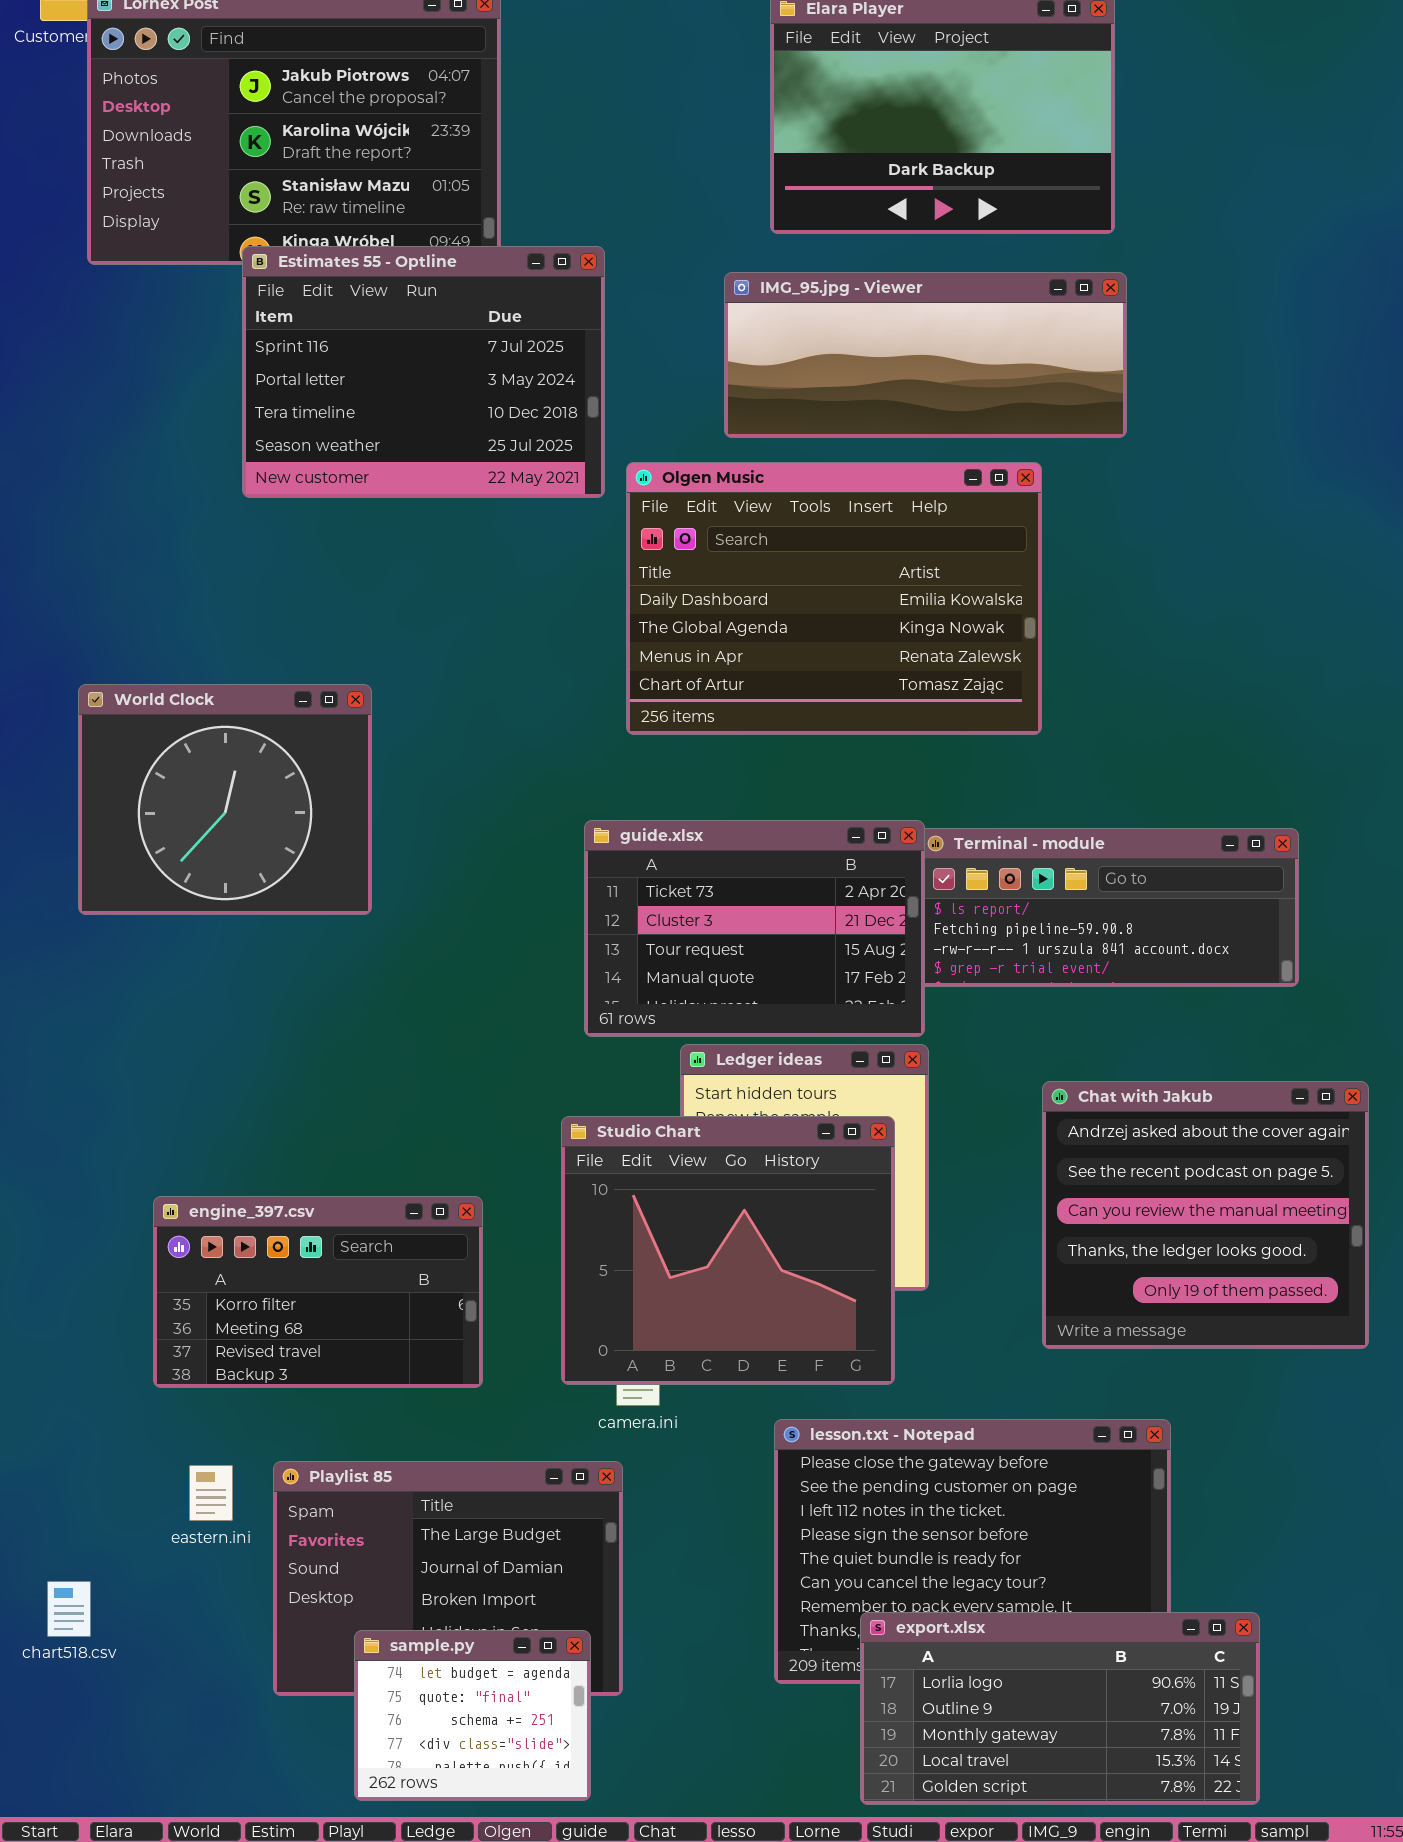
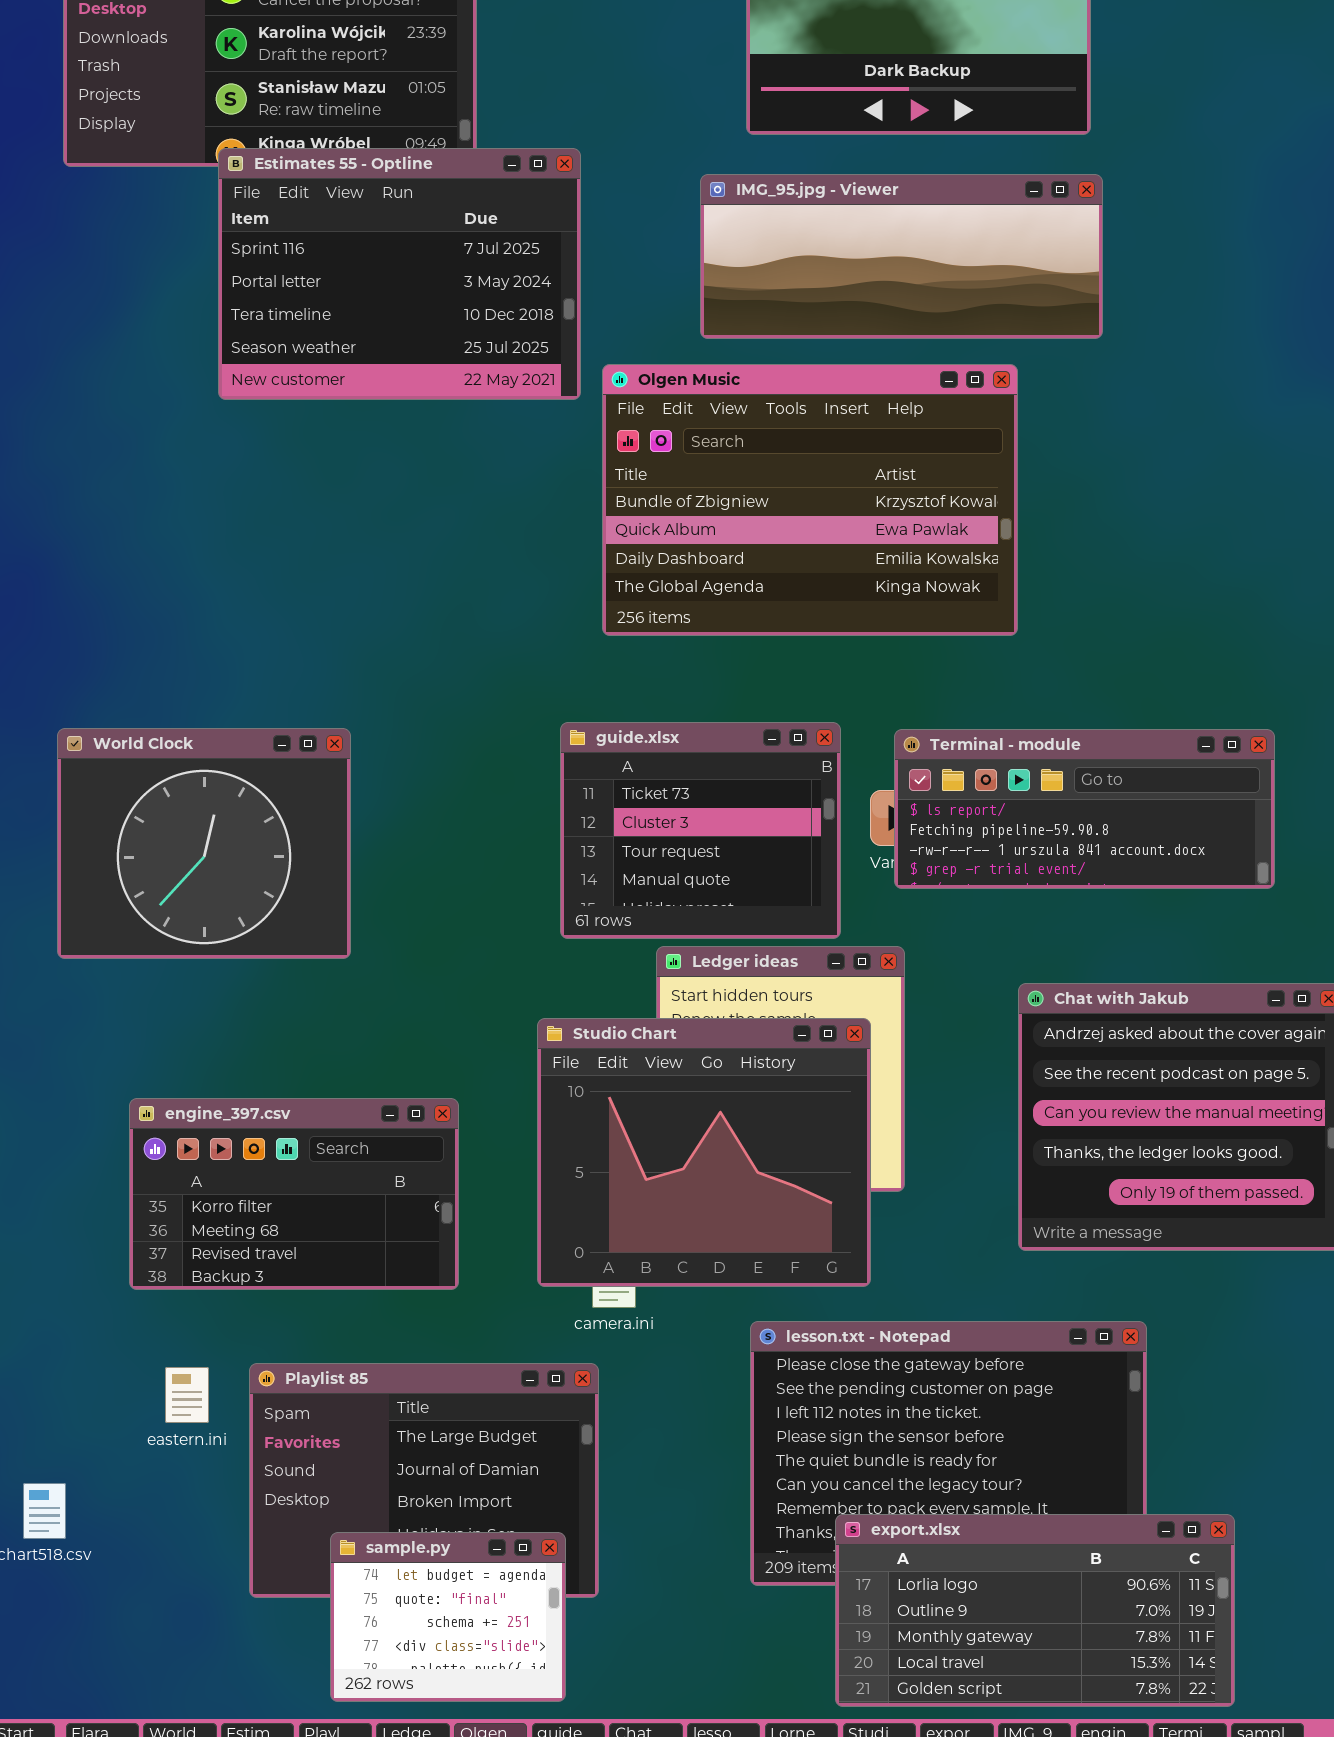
Olgen Music: [626,462,1042,735] -> [602,364,1018,636], scrolled up 2 rows
World Clock: [78,684,372,915] -> [57,728,351,959], moved
guide.xlsx: [584,820,925,1037] -> [560,722,841,939], resized

